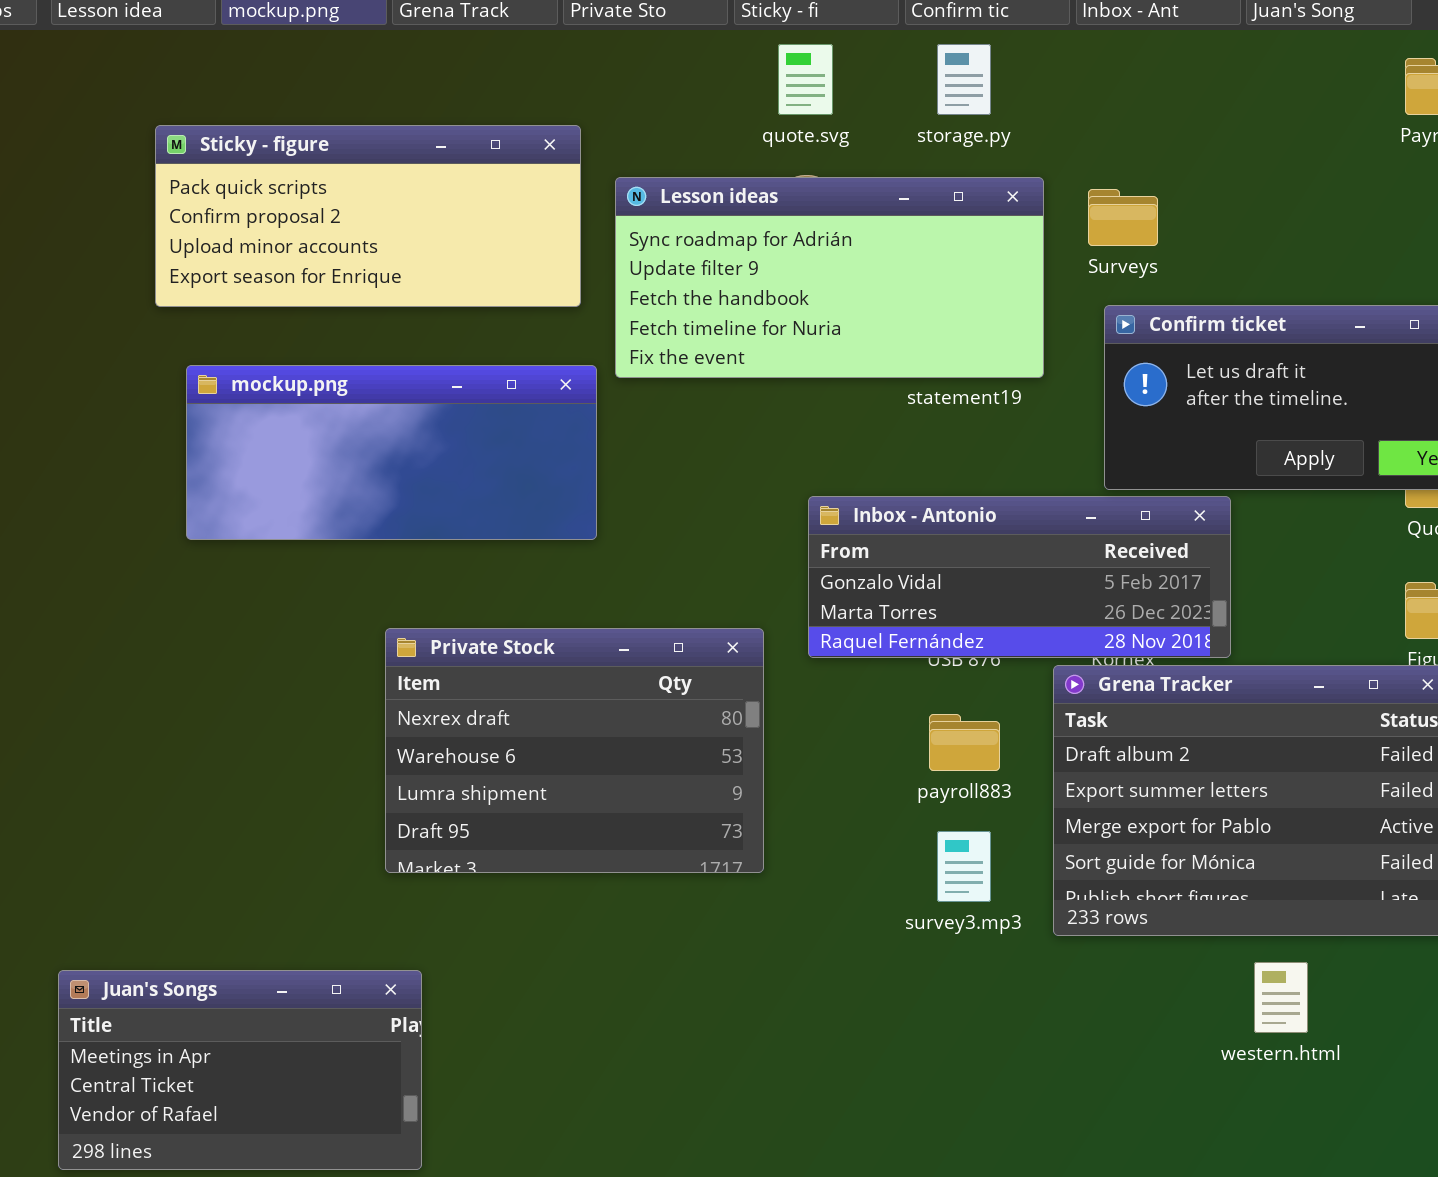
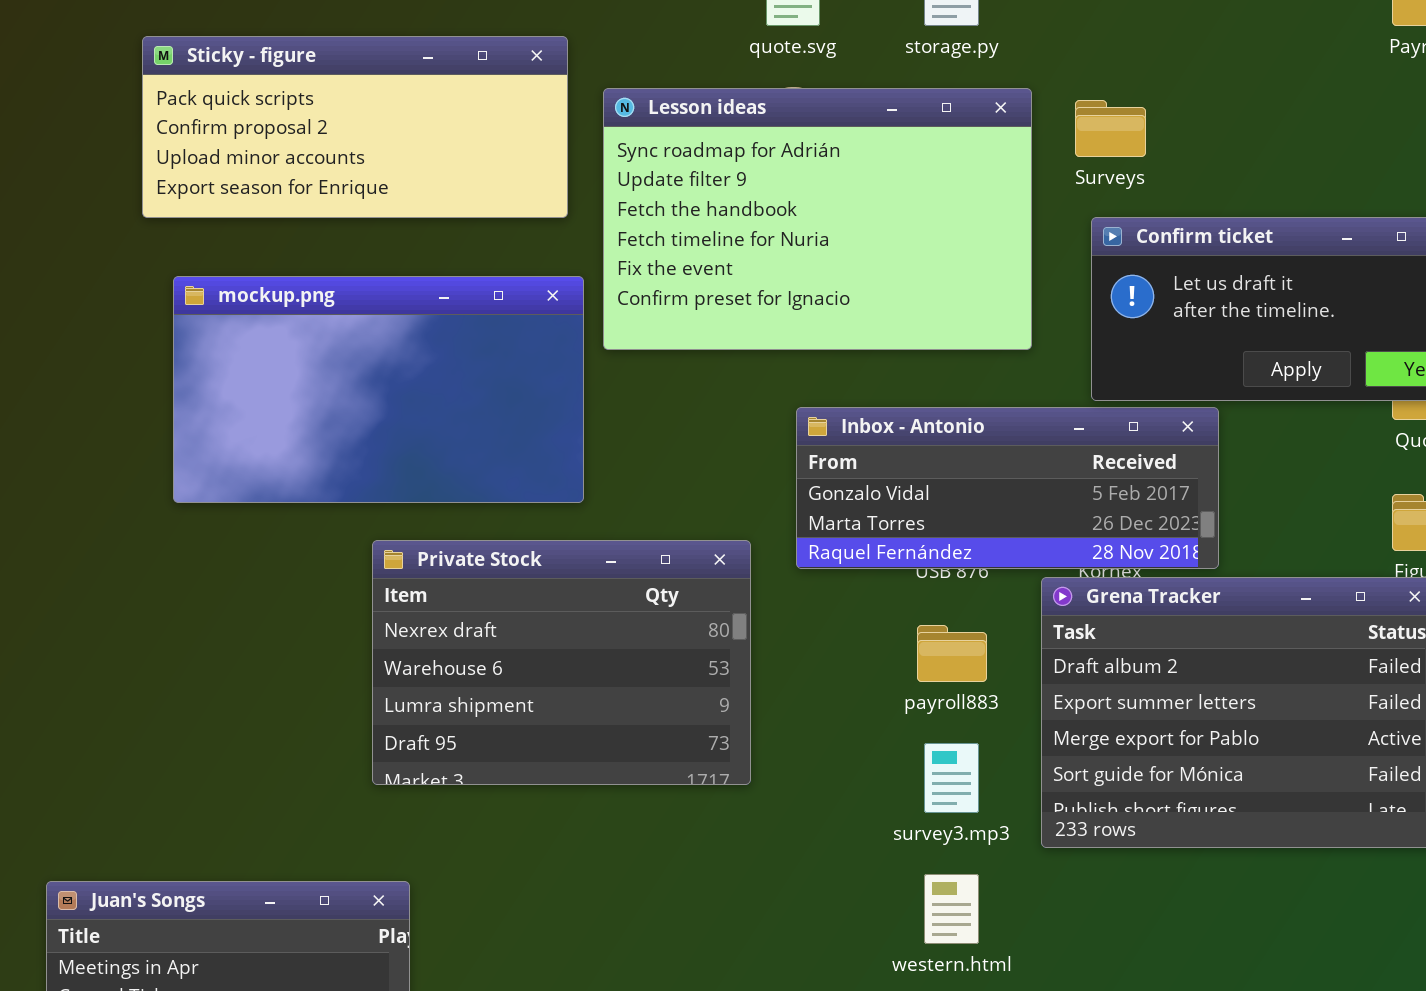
Lesson ideas: [615,177,1044,378] -> [603,88,1032,350], resized
mockup.png: [186,365,597,540] -> [173,276,584,503], resized
western.html: [1254,962,1308,1033] -> [924,874,979,944], moved

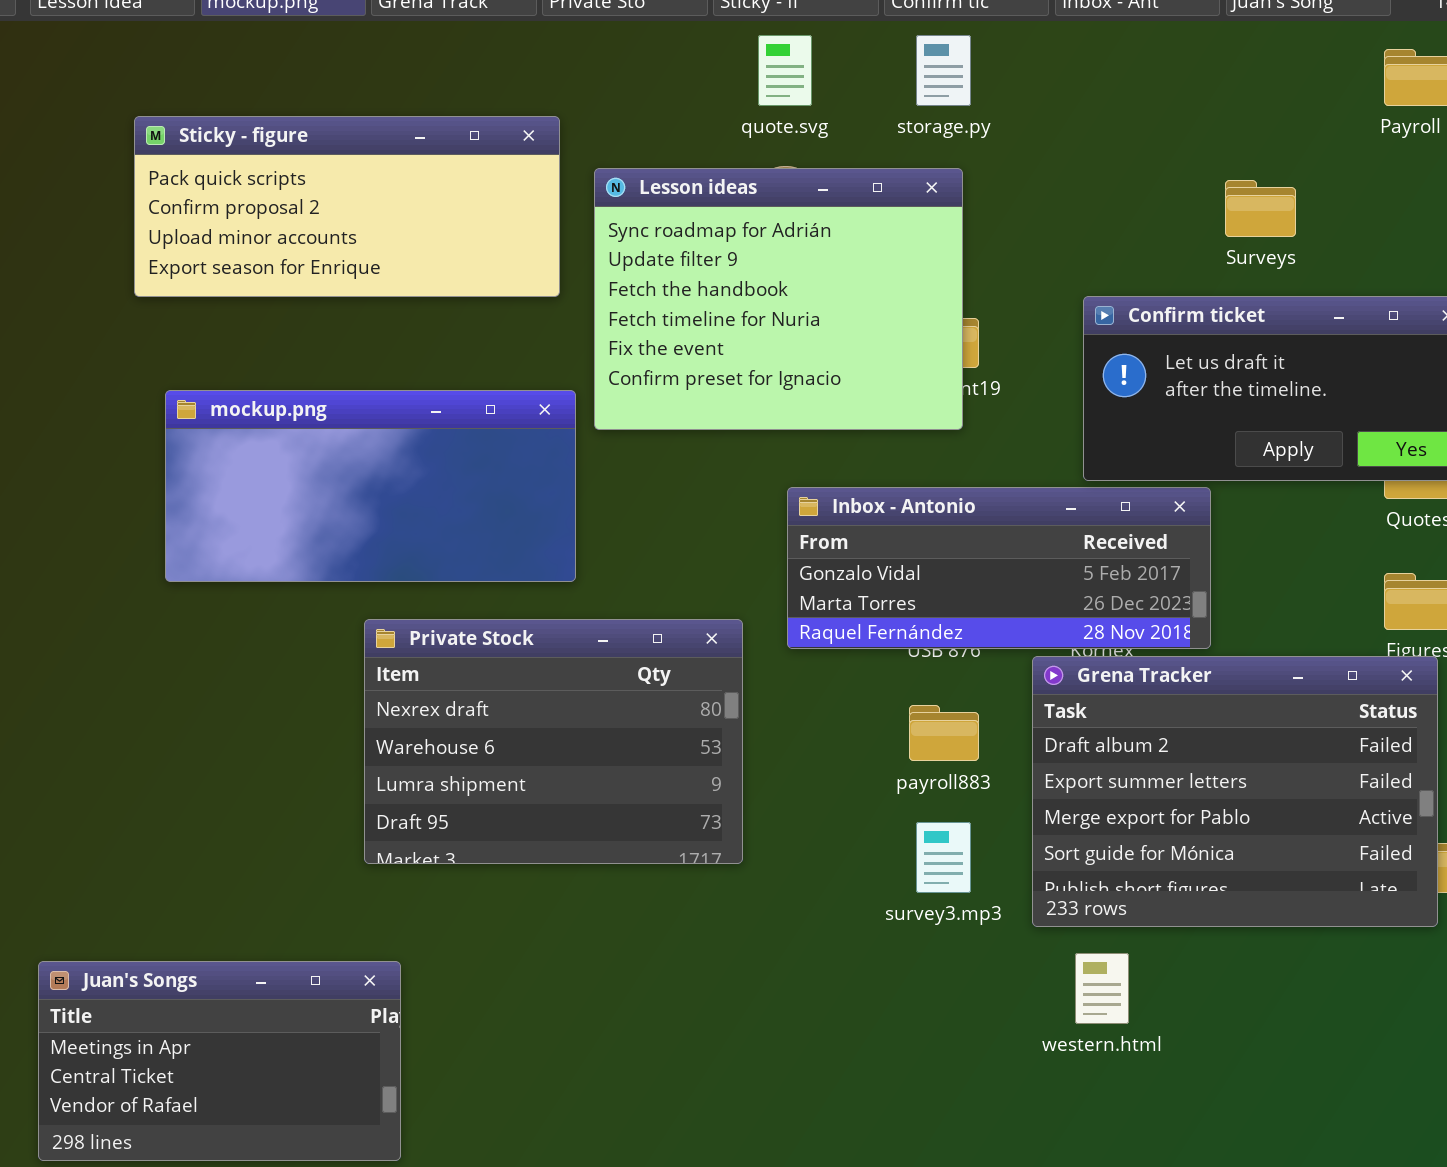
Lesson ideas: [603,88,1032,350] -> [594,168,963,430], resized
Surveys: [1075,100,1146,157] -> [1225,180,1296,237], moved
mockup.png: [173,276,584,503] -> [165,390,576,582], resized
western.html: [924,874,979,944] -> [1075,953,1129,1024], moved

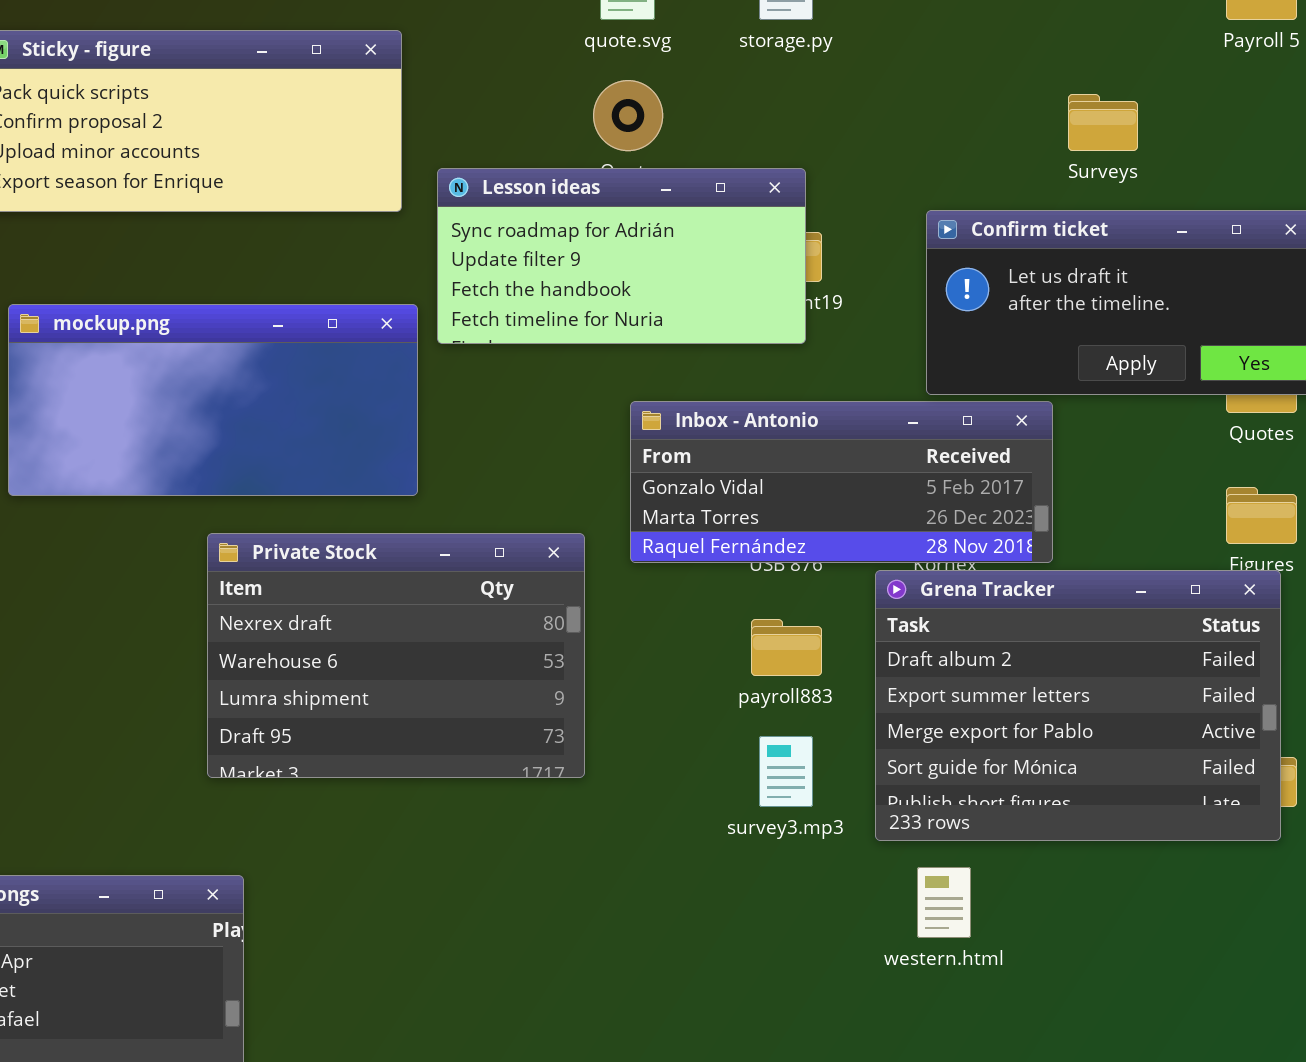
Lesson ideas: [594,168,963,430] -> [437,168,806,344], resized

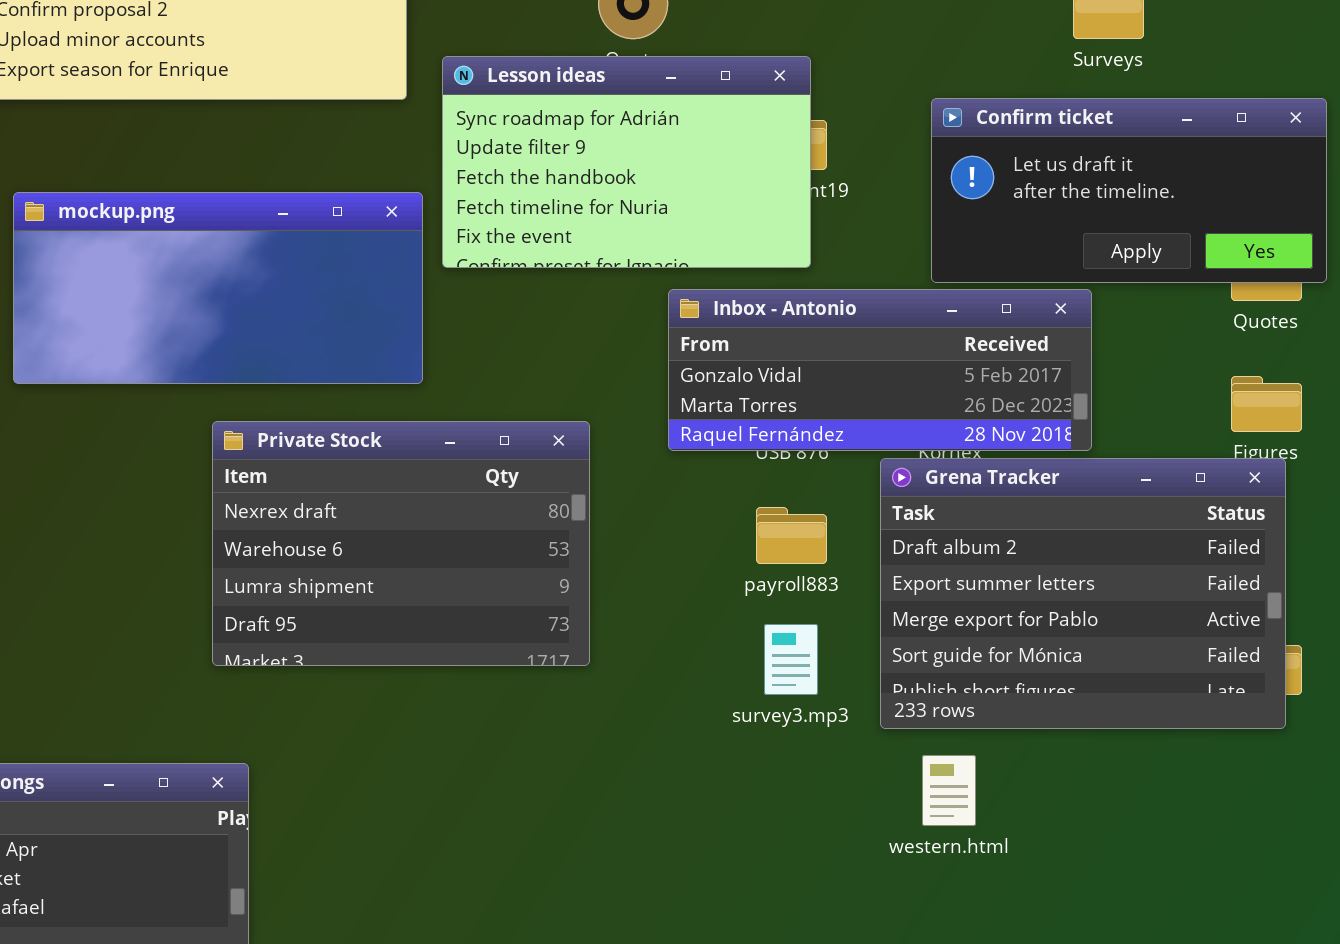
Lesson ideas: [437,168,806,344] -> [442,56,811,268], resized
Inbox - Antonio: [630,401,1053,563] -> [668,289,1092,451], moved

